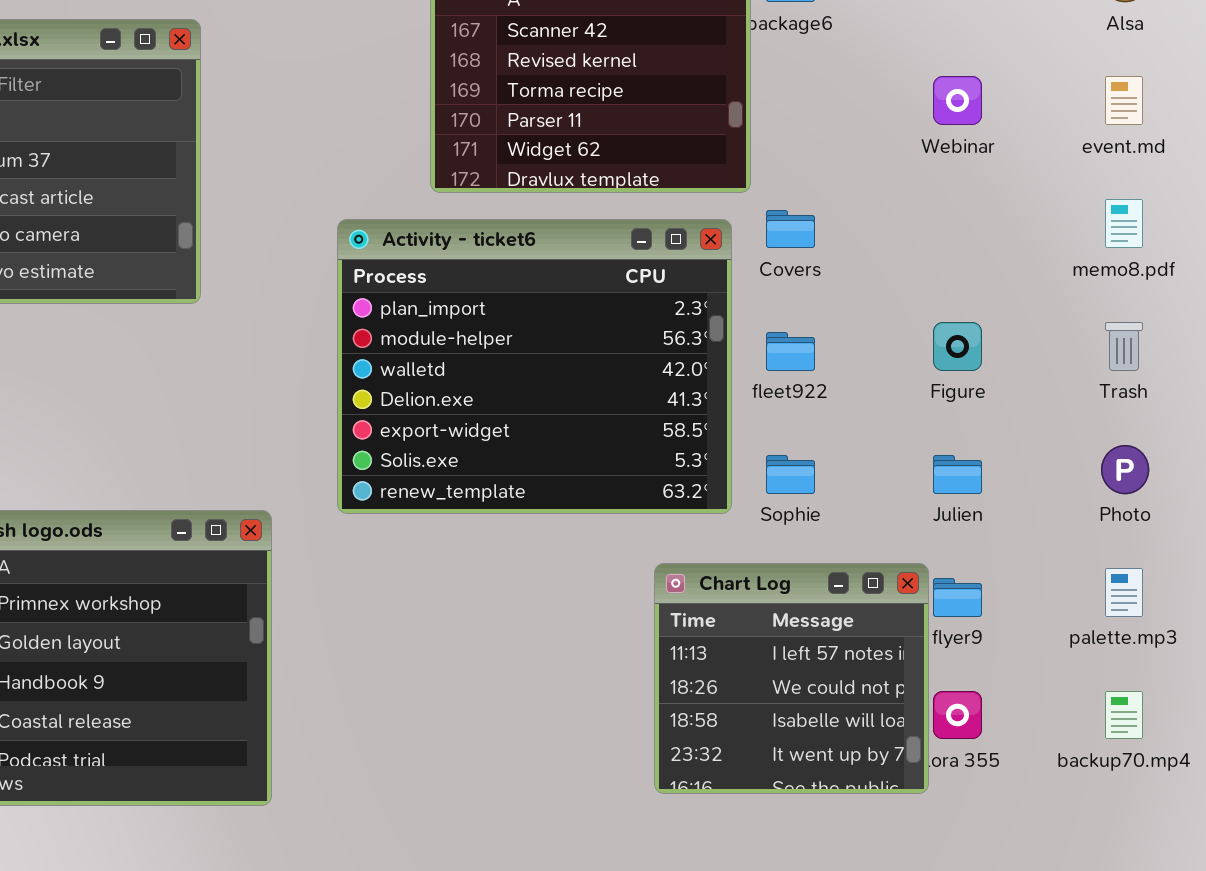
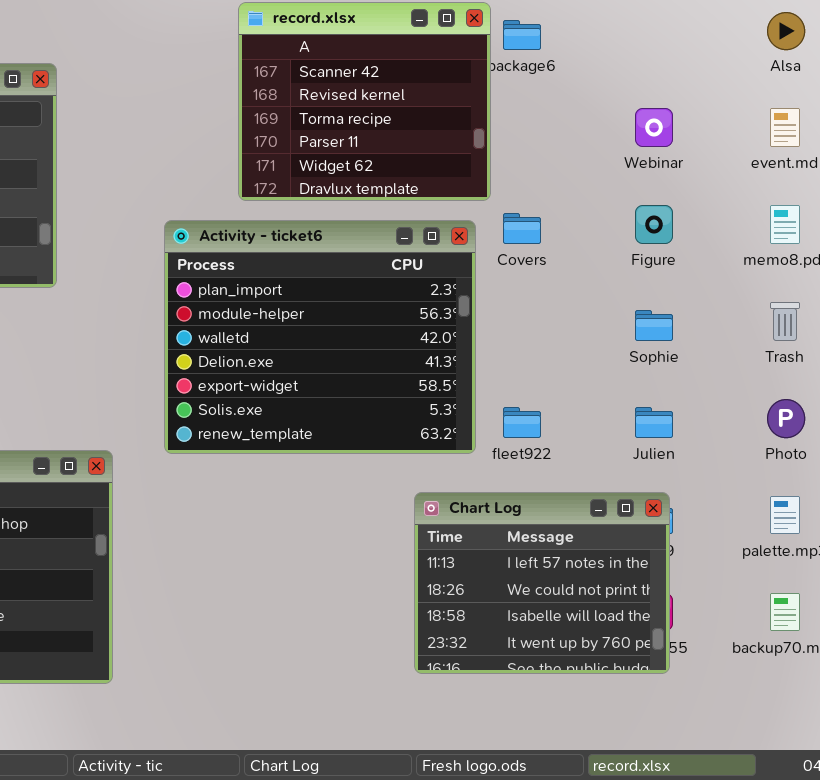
Figure: [933,322,982,371] -> [635,205,673,244], moved
fleet922: [766,332,815,371] -> [503,407,541,438], moved
Sophie: [766,455,815,494] -> [635,310,673,341], moved
Chart Log: [654,563,929,794] -> [414,492,670,674], resized

